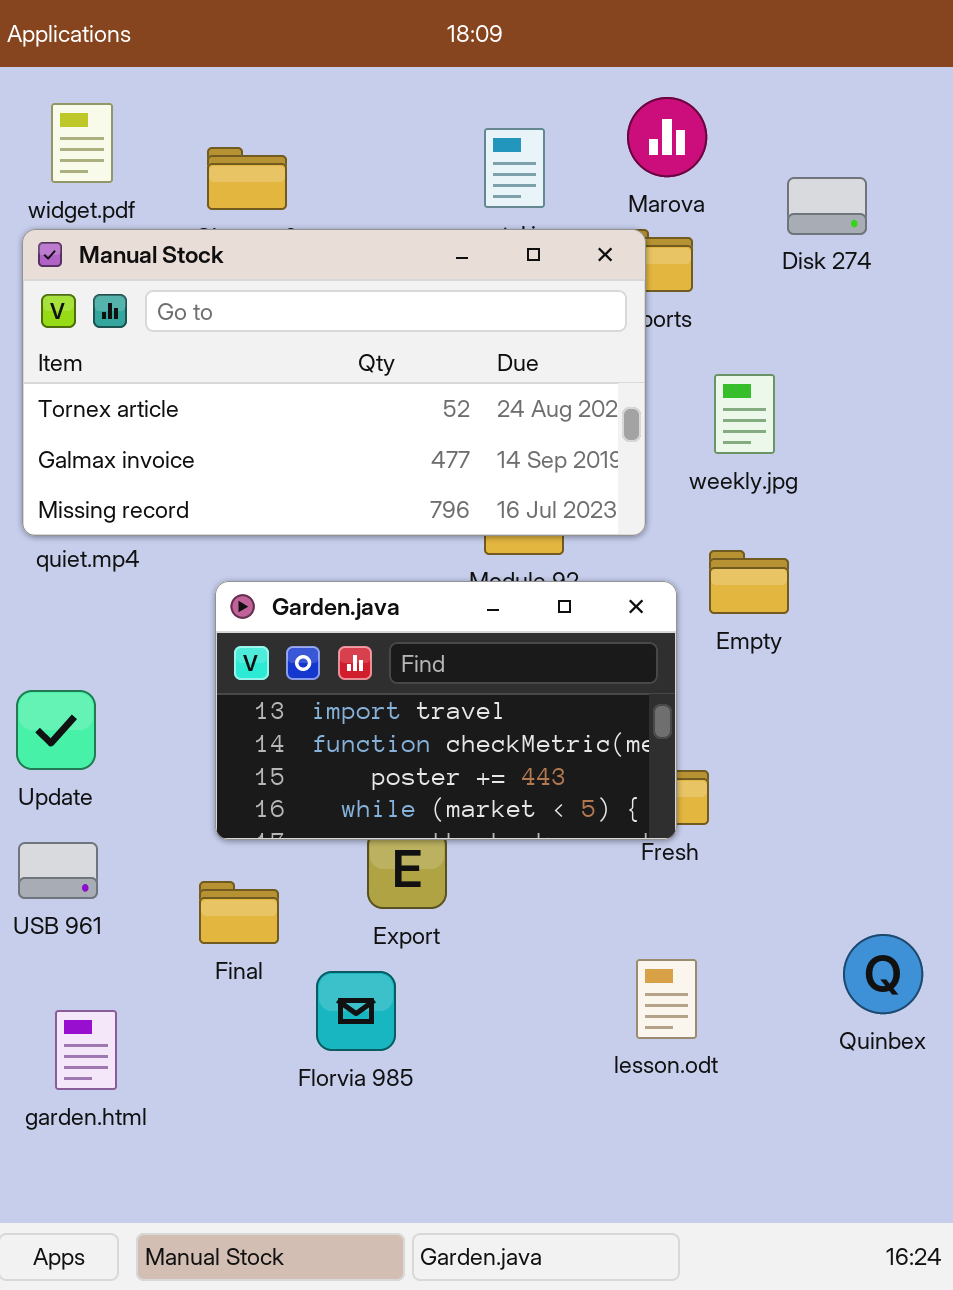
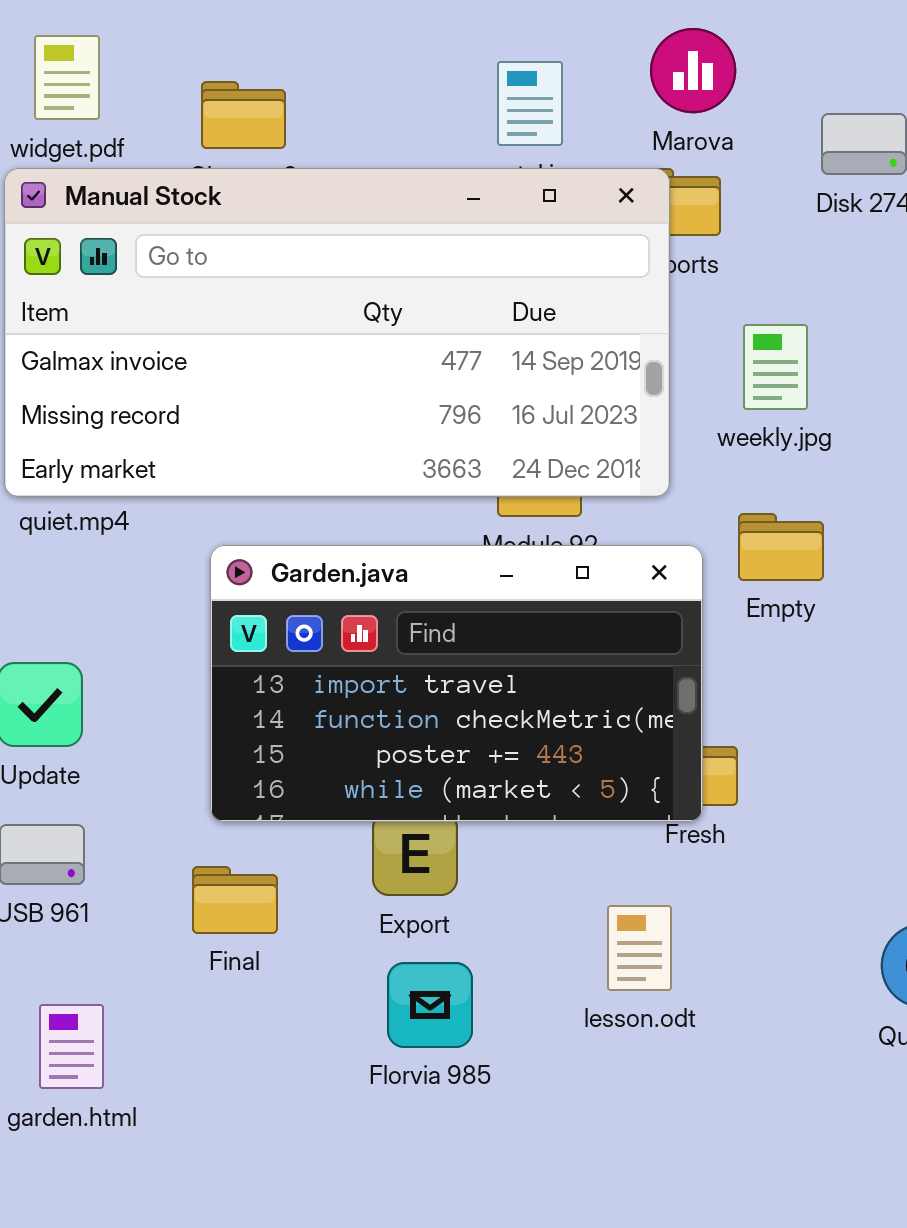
Manual Stock: [22,229,646,536] -> [4,168,670,497], scrolled down 1 row
lesson.odt: [636,959,697,1039] -> [607,905,672,991], moved
Florvia 985: [316,971,396,1051] -> [387,962,473,1048], moved

